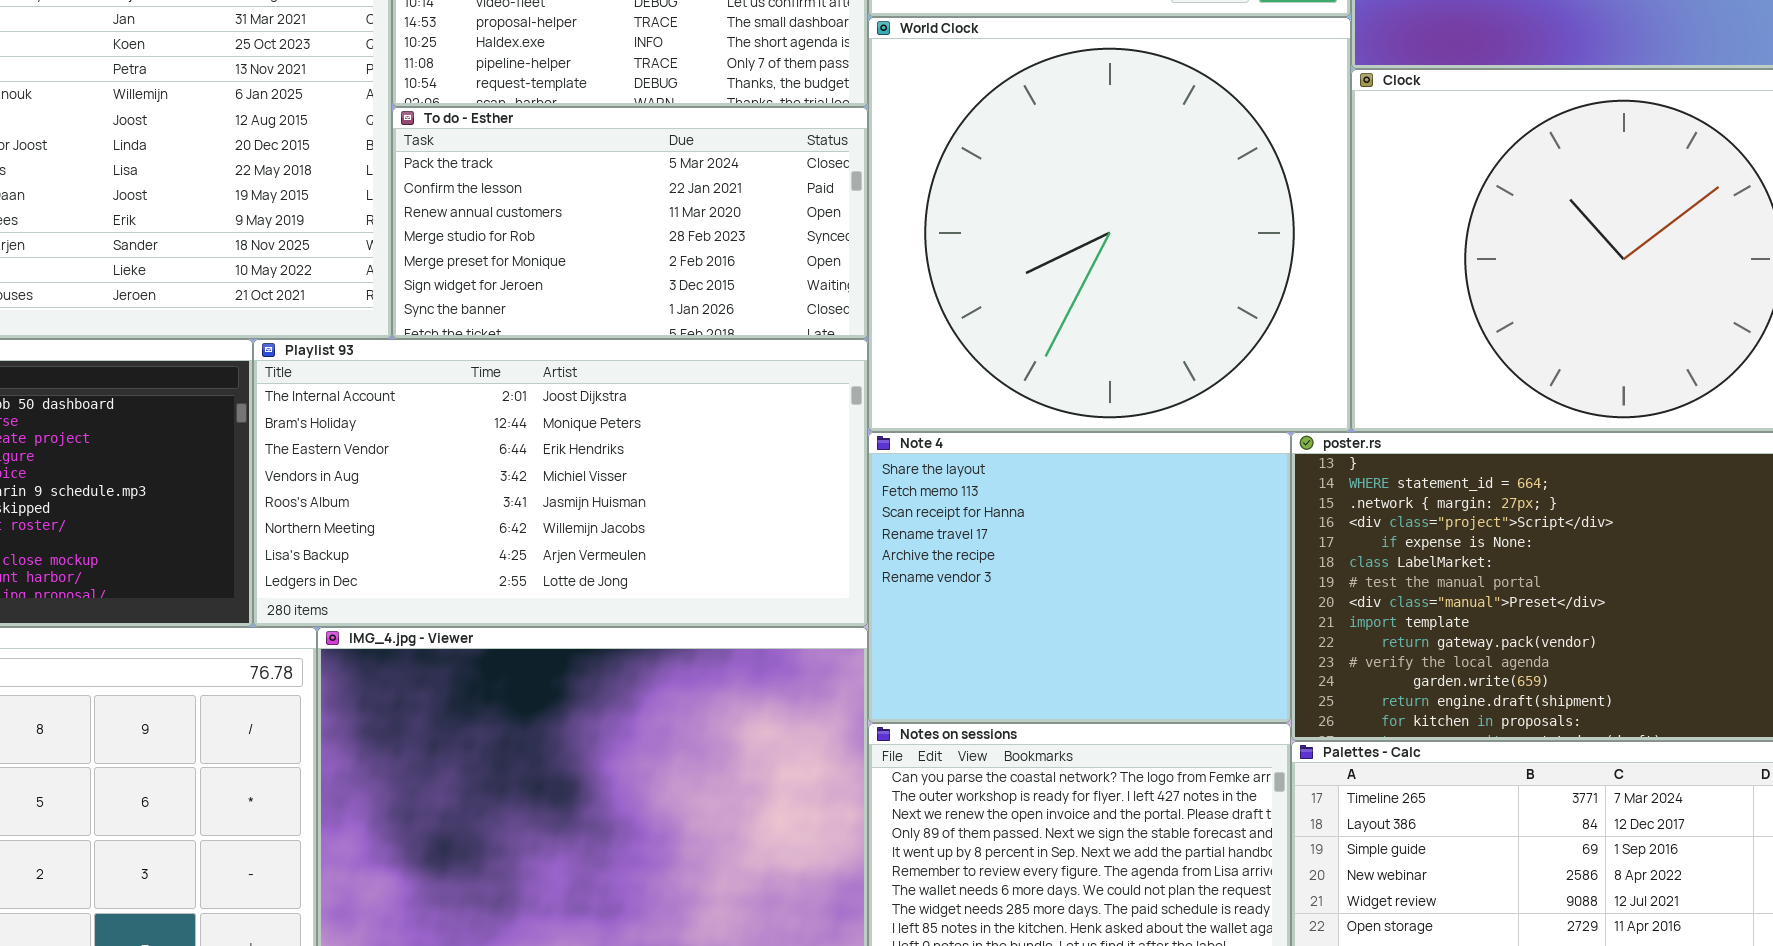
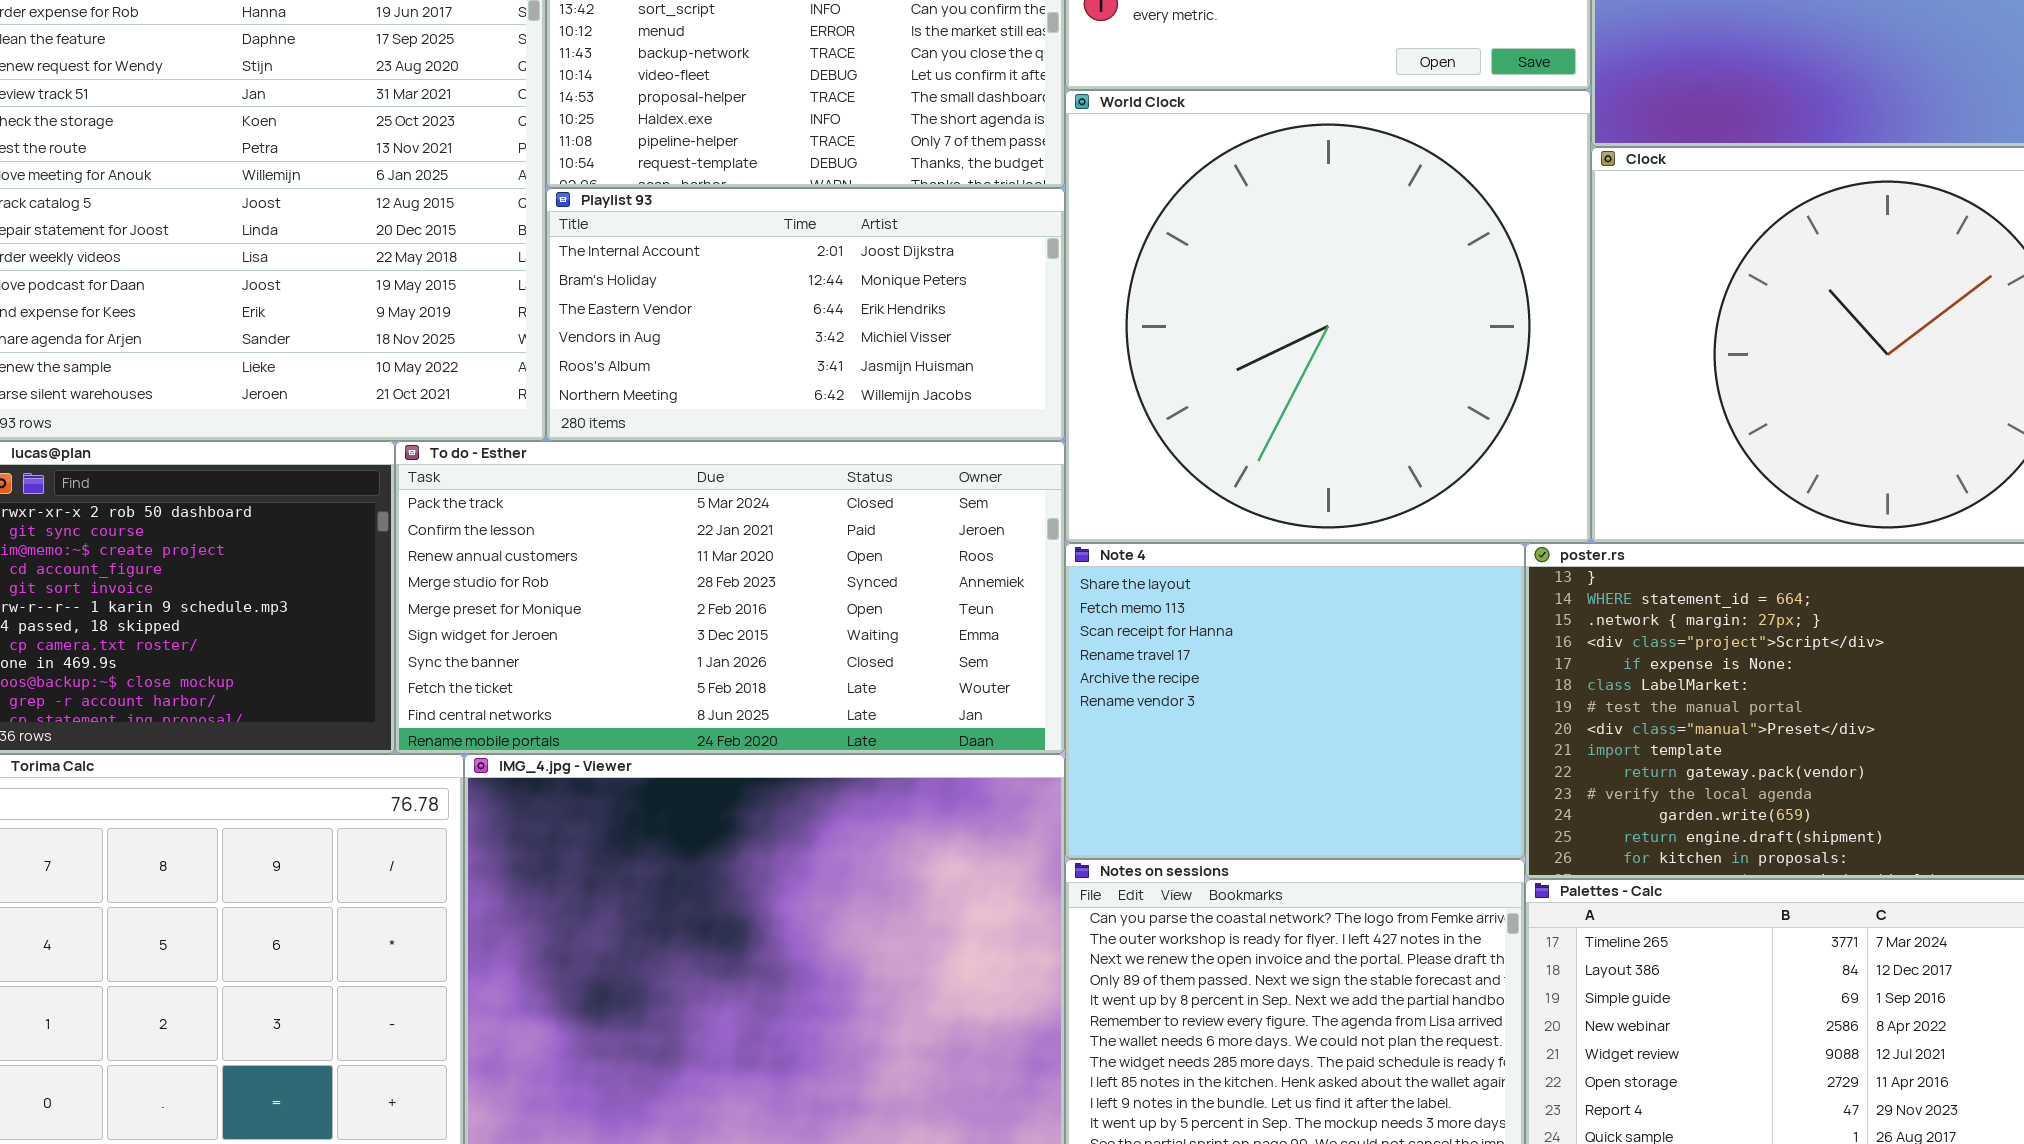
To do - Esther: [392,107,868,339] -> [395,441,1065,754], moved, resized
Playlist 93: [253,339,868,627] -> [546,188,1065,441], moved, resized

